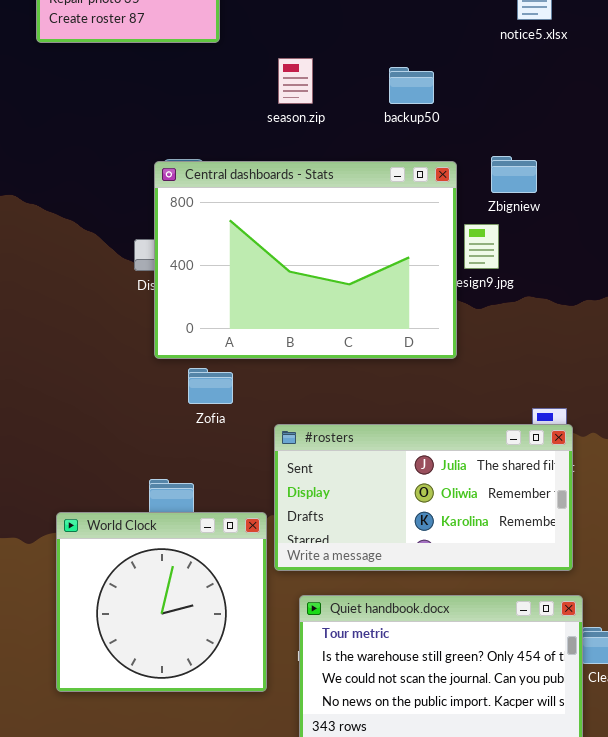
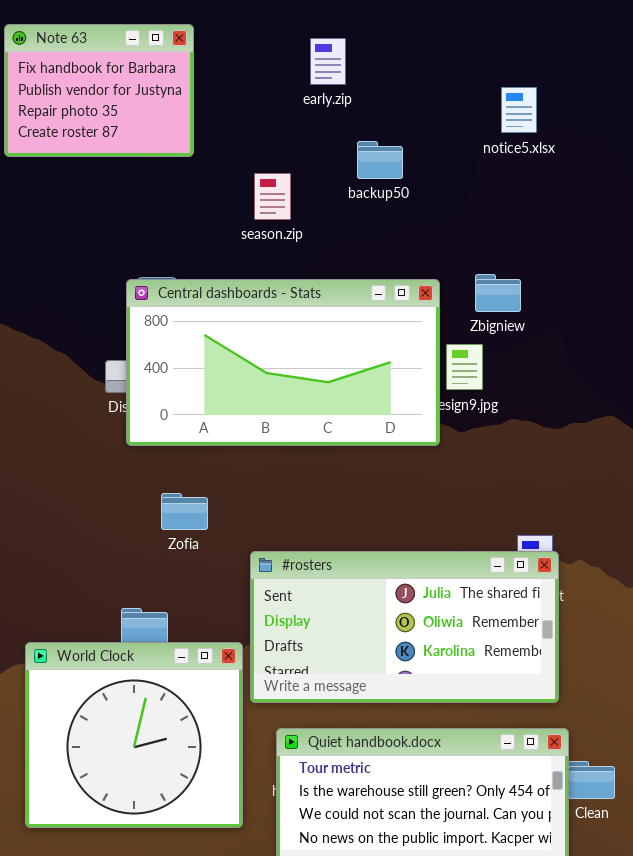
backup50: [389,67,434,104] -> [357,141,403,179], moved
Central dashboards - Stats: [154,161,457,359] -> [126,279,440,446], resized

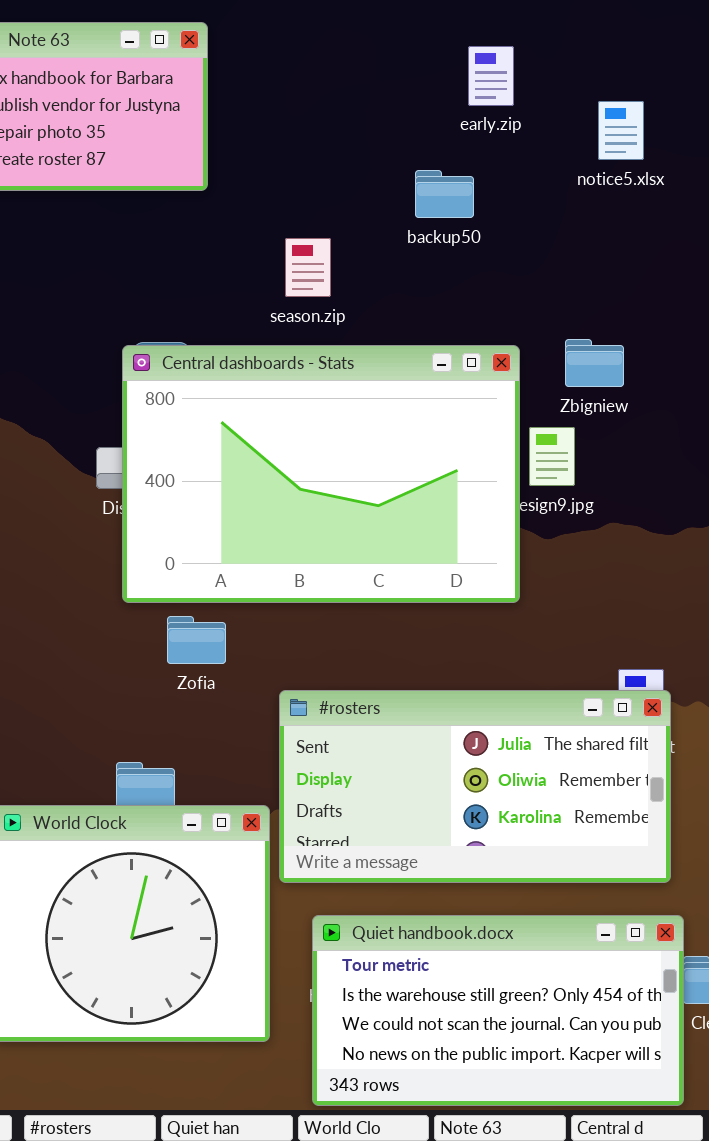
early.zip: [310,38,346,85] -> [468,46,514,106], moved
season.zip: [254,173,291,220] -> [285,238,331,297], moved
Central dashboards - Stats: [126,279,440,446] -> [122,345,520,603], resized

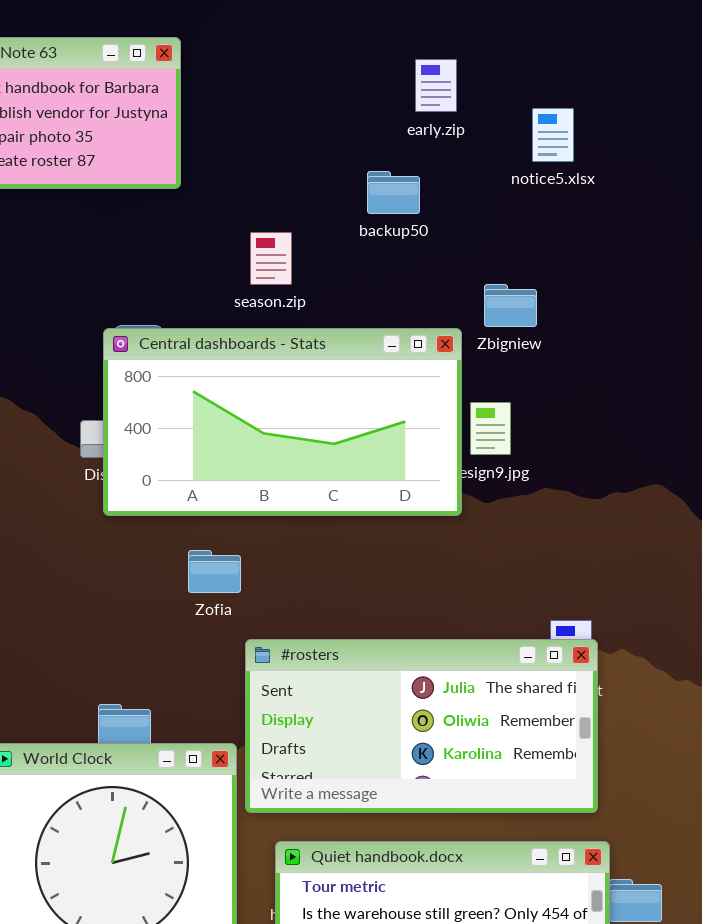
Zbigniew: [565,339,624,387] -> [484,284,537,327], moved
Central dashboards - Stats: [122,345,520,603] -> [103,328,462,516], resized
Zofia: [167,616,226,664] -> [188,550,241,593], moved

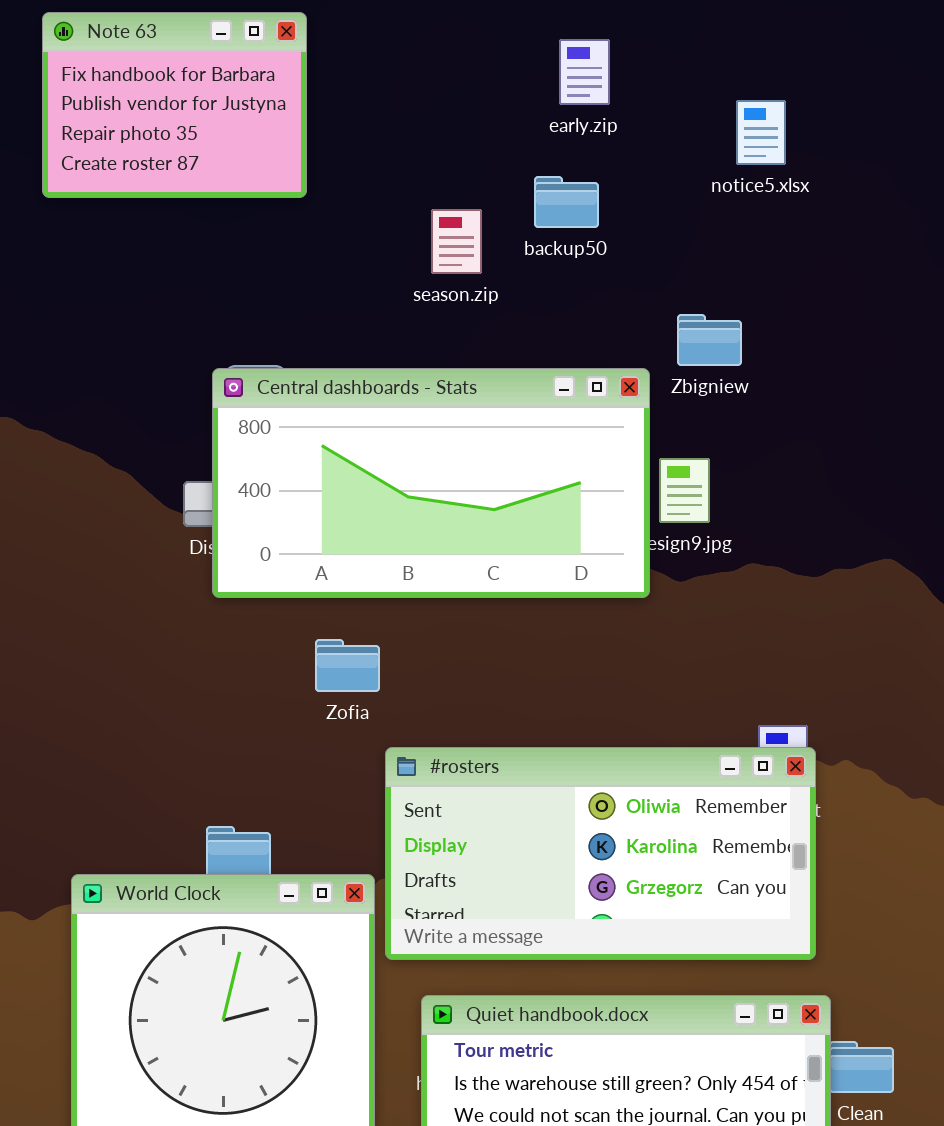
early.zip: [415,59,457,112] -> [559,39,610,105], moved
season.zip: [250,232,292,285] -> [431,209,482,274], moved
#rosters: [245,639,598,813] -> [385,747,816,960], scrolled down 1 row

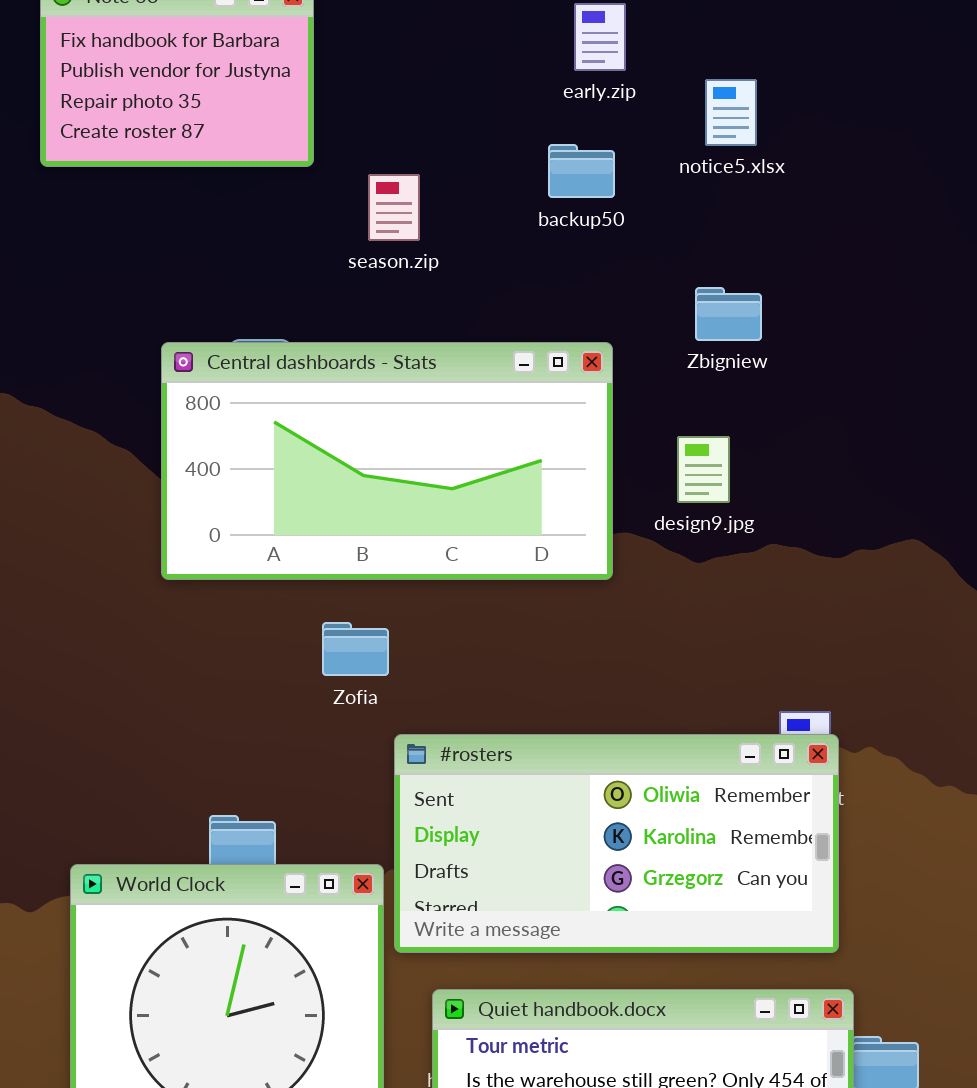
notice5.xlsx: [736,100,786,165] -> [705,79,757,146], moved
season.zip: [431,209,482,274] -> [368,174,420,241], moved
Central dashboards - Stats: [212,368,650,598] -> [161,342,613,580], moved

